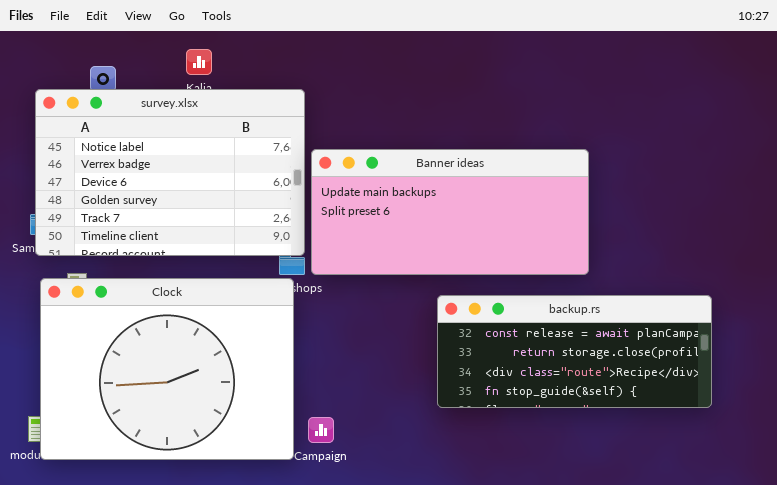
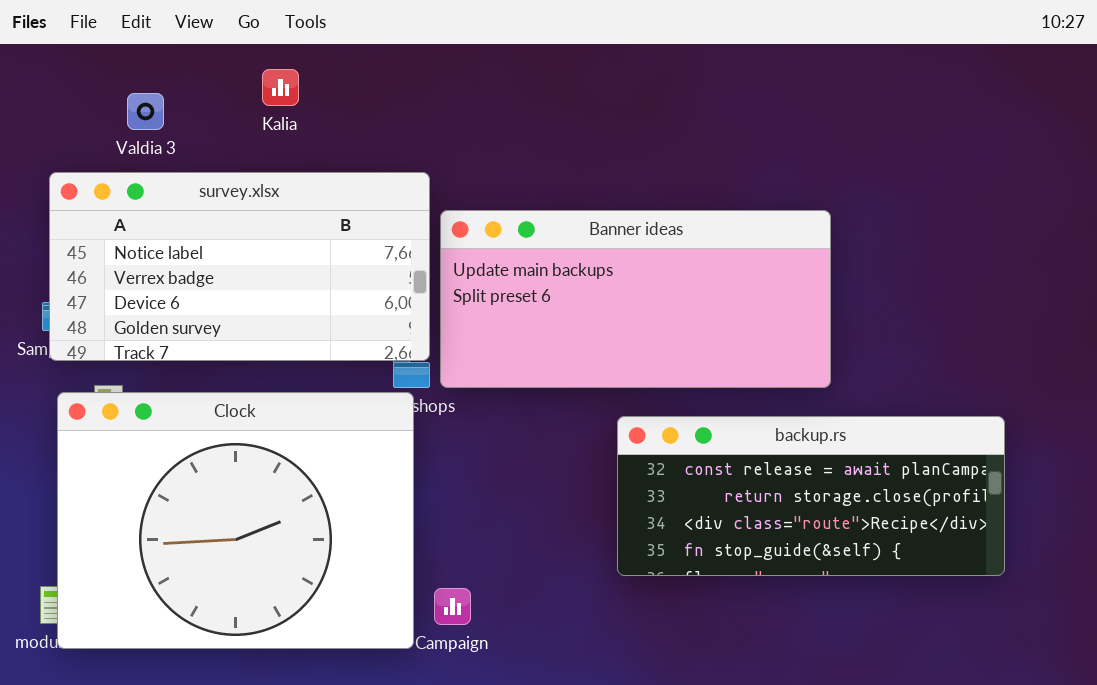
survey.xlsx: [35,89,305,256] -> [49,172,430,361], resized

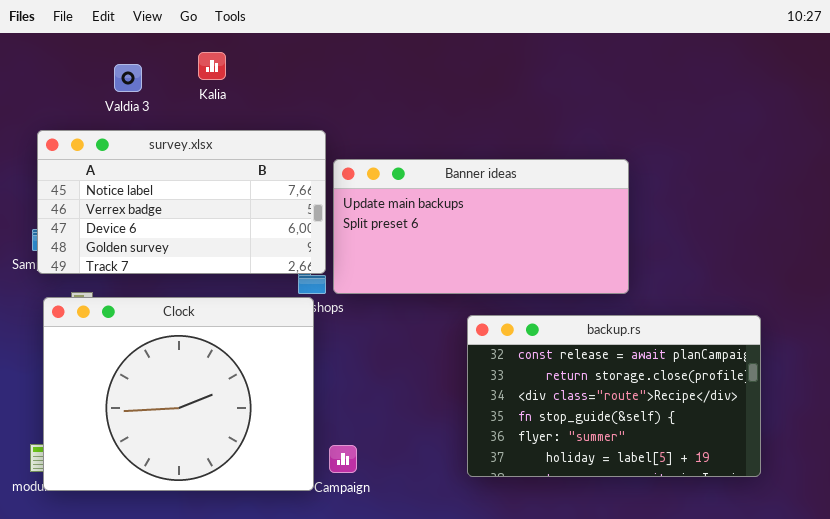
Valdia 3: [127,93,164,130] -> [114,64,142,92], moved
backup.rs: [617,416,1005,576] -> [467,315,761,477], resized

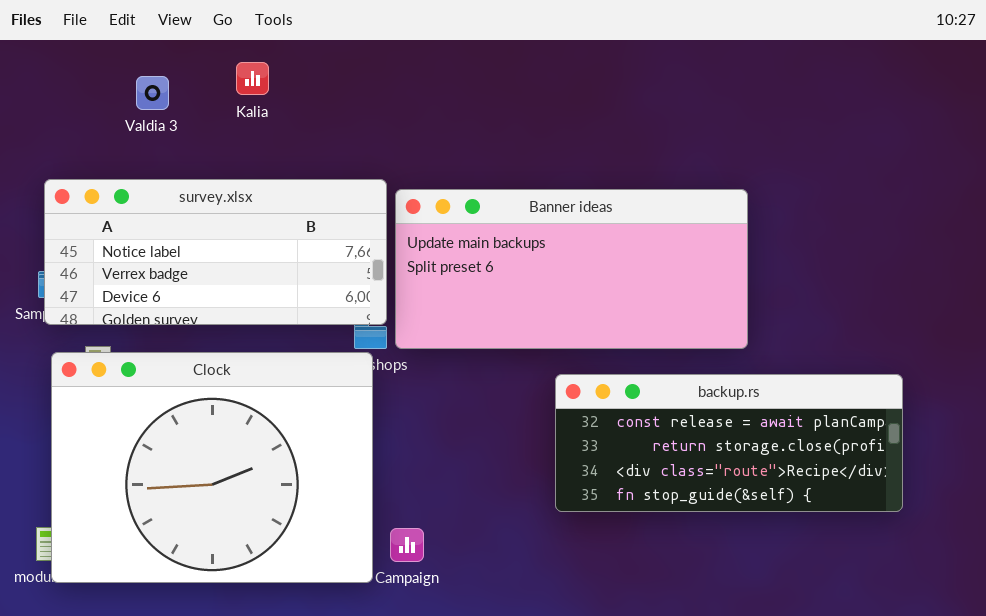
survey.xlsx: [37,130,326,274] -> [44,179,387,325], resized
backup.rs: [467,315,761,477] -> [555,374,903,512], resized

